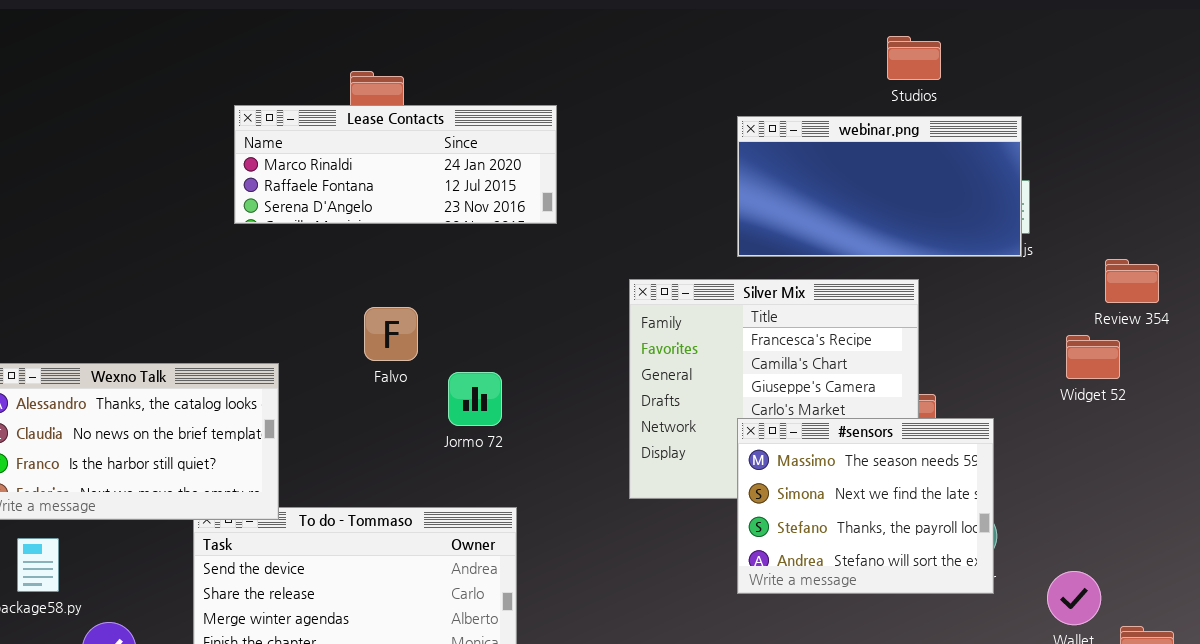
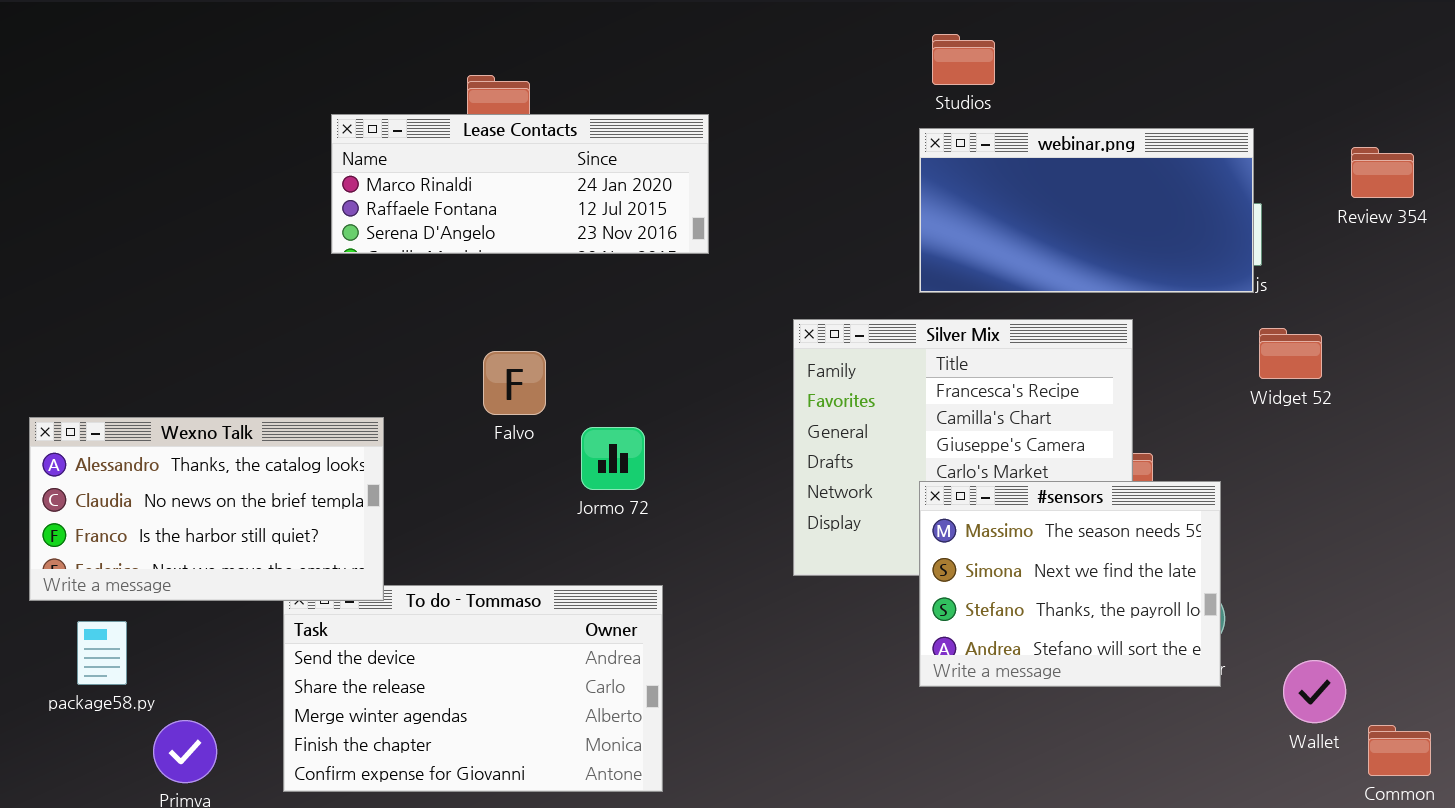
Studios: [887,36,941,80] -> [932,34,995,85], moved
Review 354: [1105,259,1159,303] -> [1351,147,1414,198], moved
Widget 52: [1066,335,1120,379] -> [1259,328,1322,379], moved

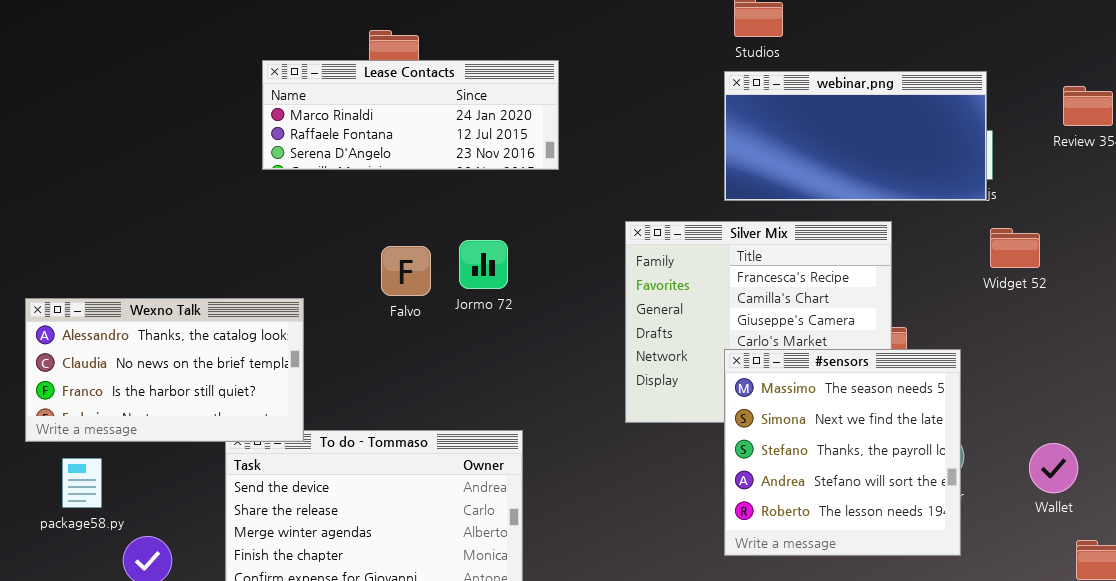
Jormo 72: [581,427,645,490] -> [459,240,508,289], moved
#sensors: [919,481,1221,687] -> [724,349,961,556], resized
Wallet: [1283,660,1346,723] -> [1029,443,1078,493], moved

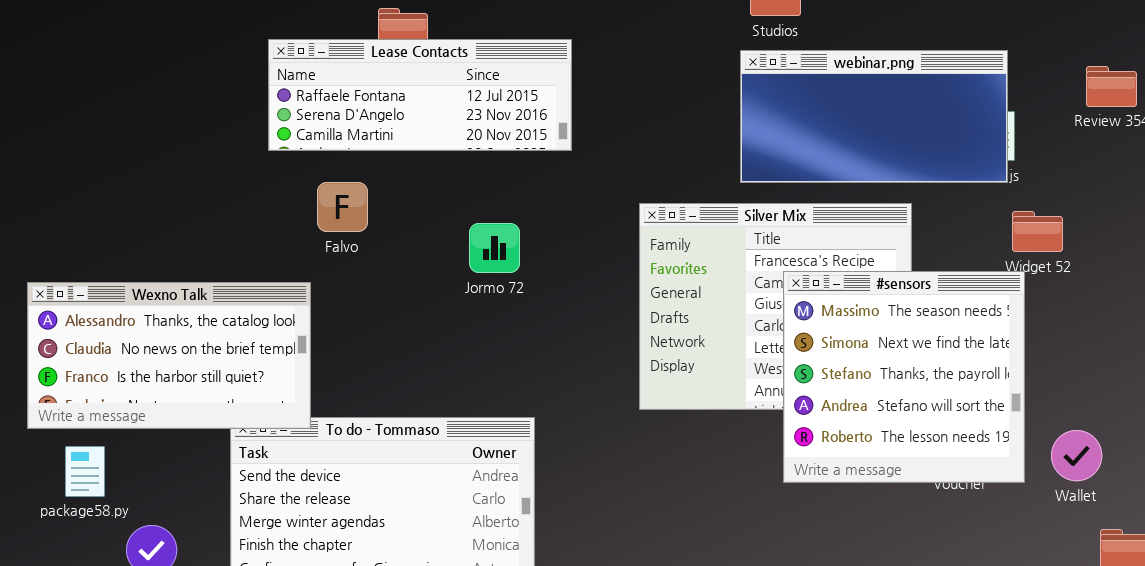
Lease Contacts: [262,60,559,170] -> [268,39,572,151], scrolled down 1 row
Falvo: [381,246,431,296] -> [317,182,368,232], moved
#sensors: [724,349,961,556] -> [783,271,1025,483], moved

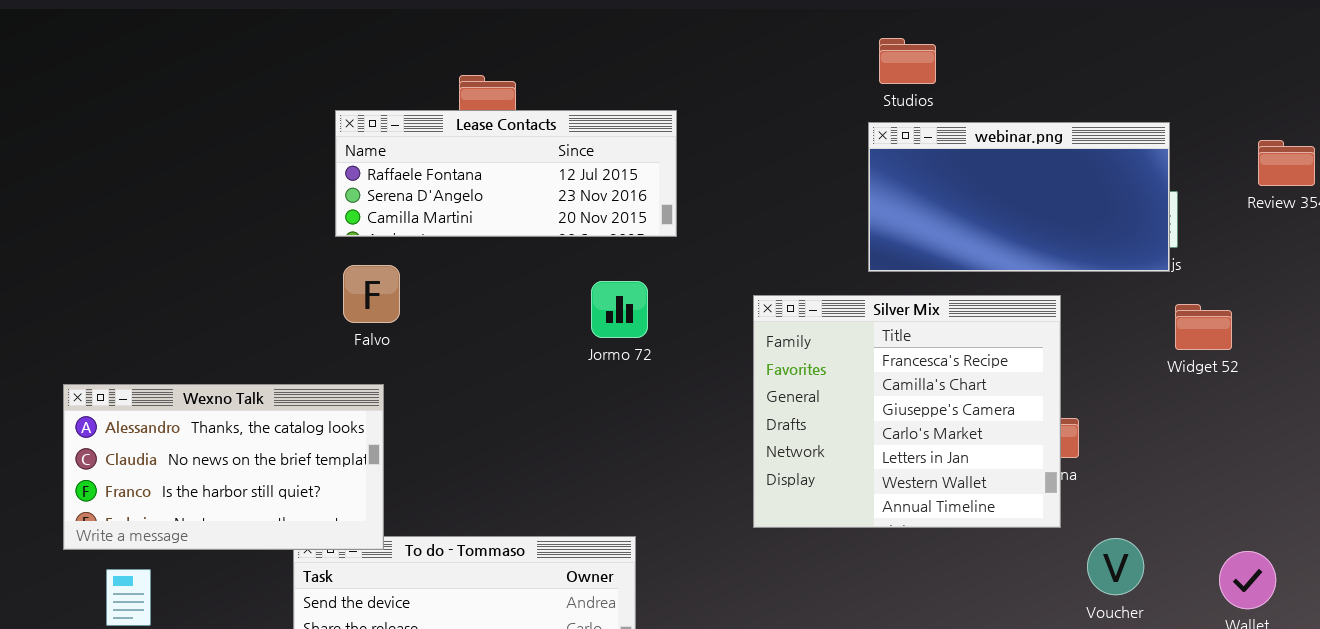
Falvo: [317,182,368,232] -> [343,265,400,323], moved
Jormo 72: [469,223,520,273] -> [591,281,648,338], moved
#sensors: [783,271,1025,483] -> none, closed

